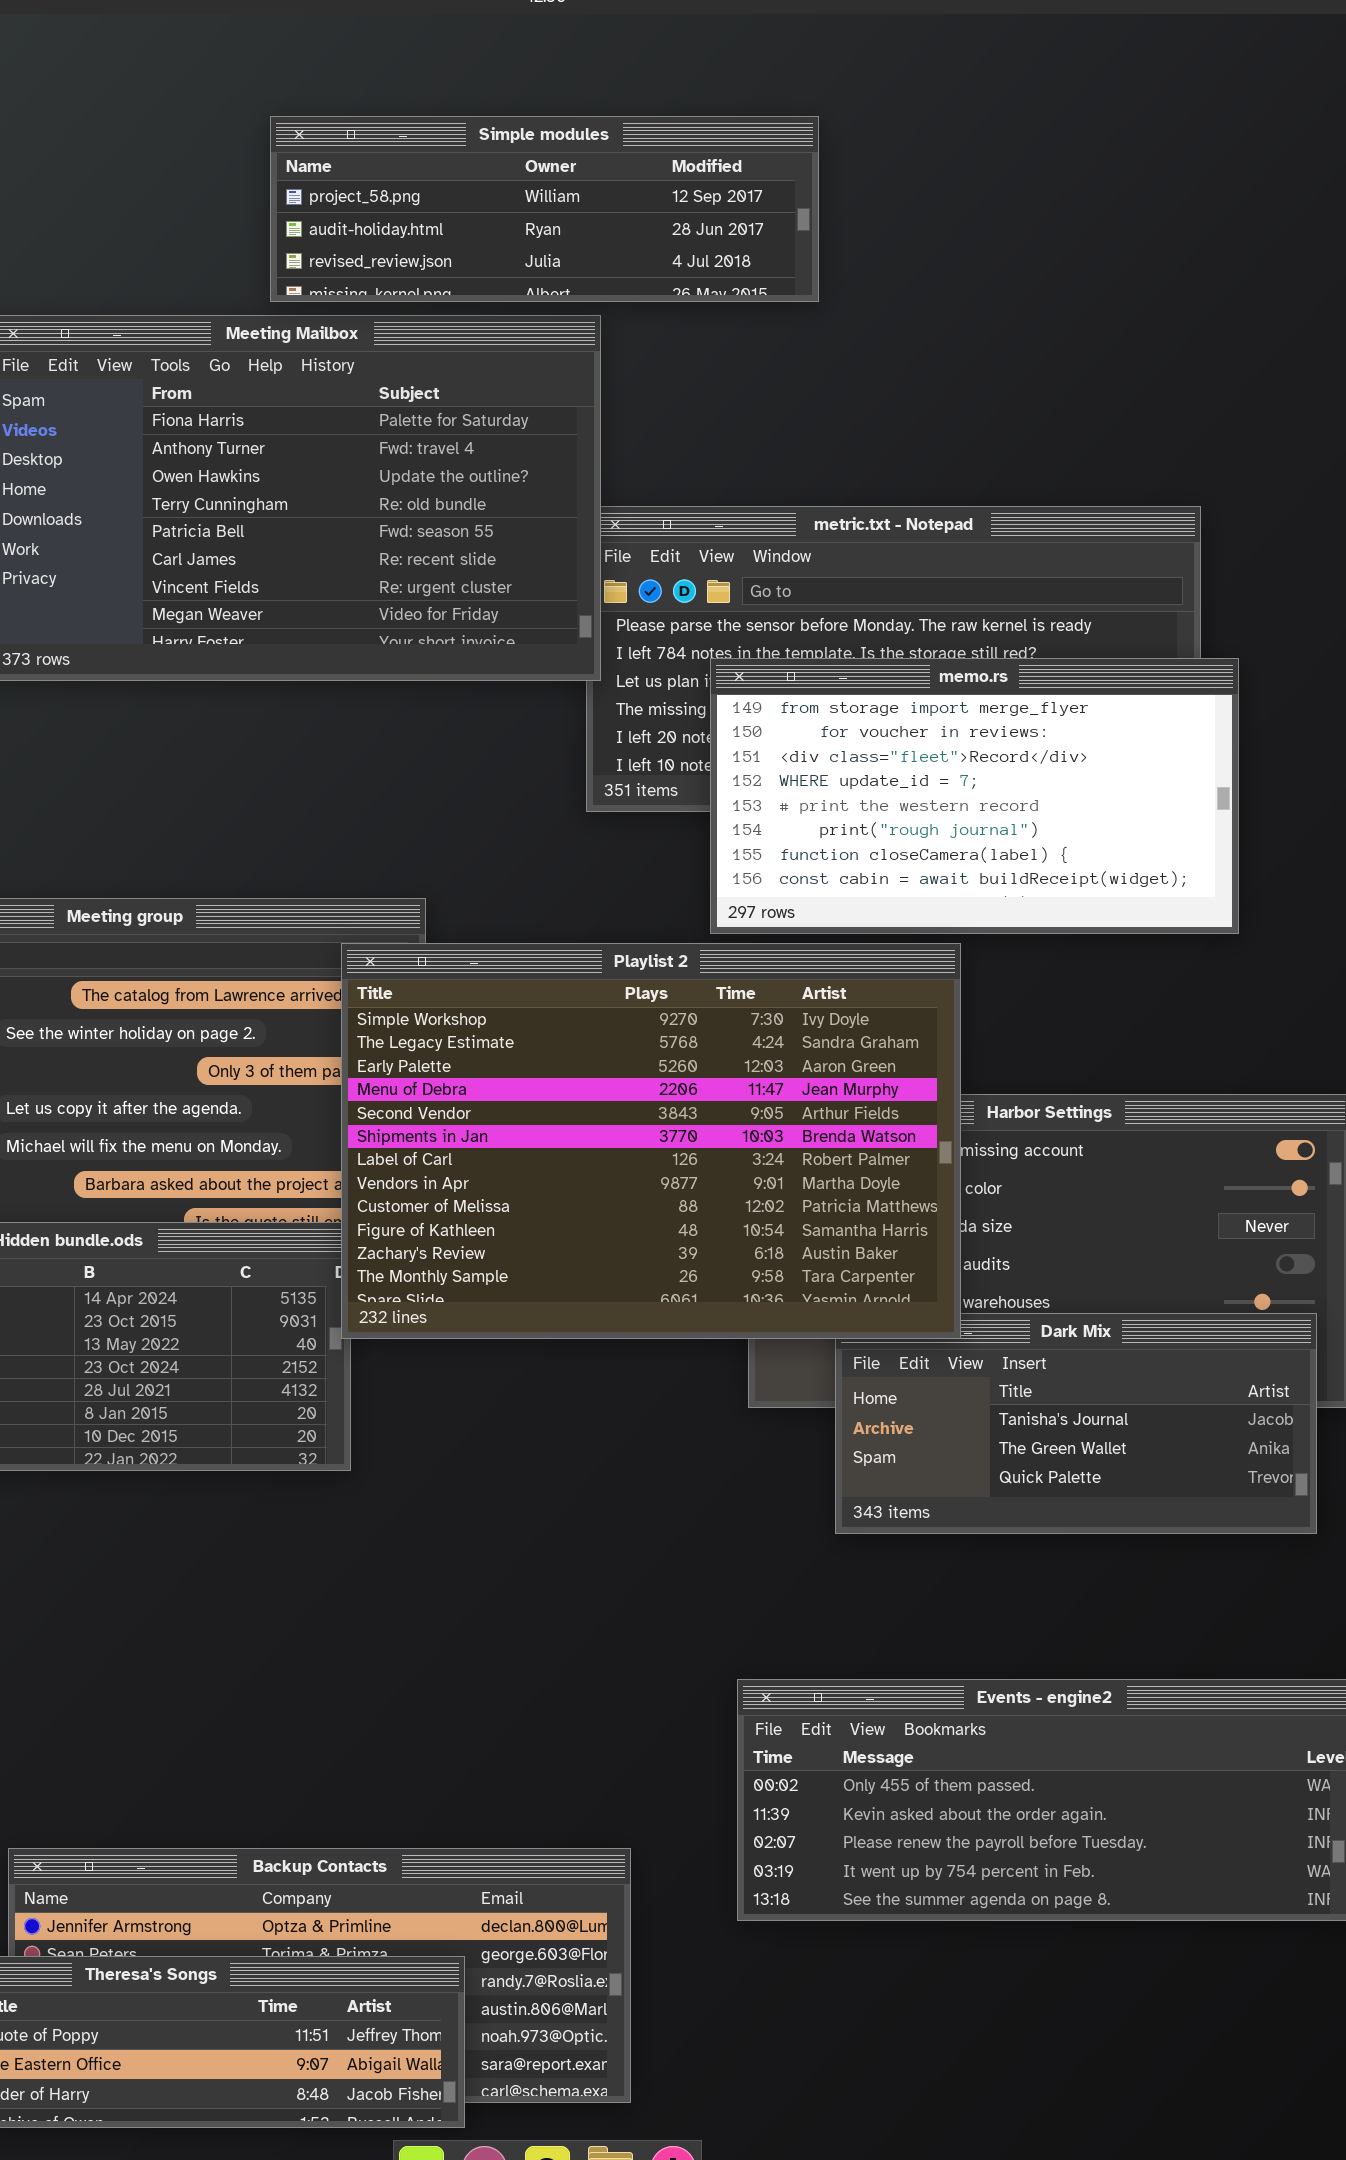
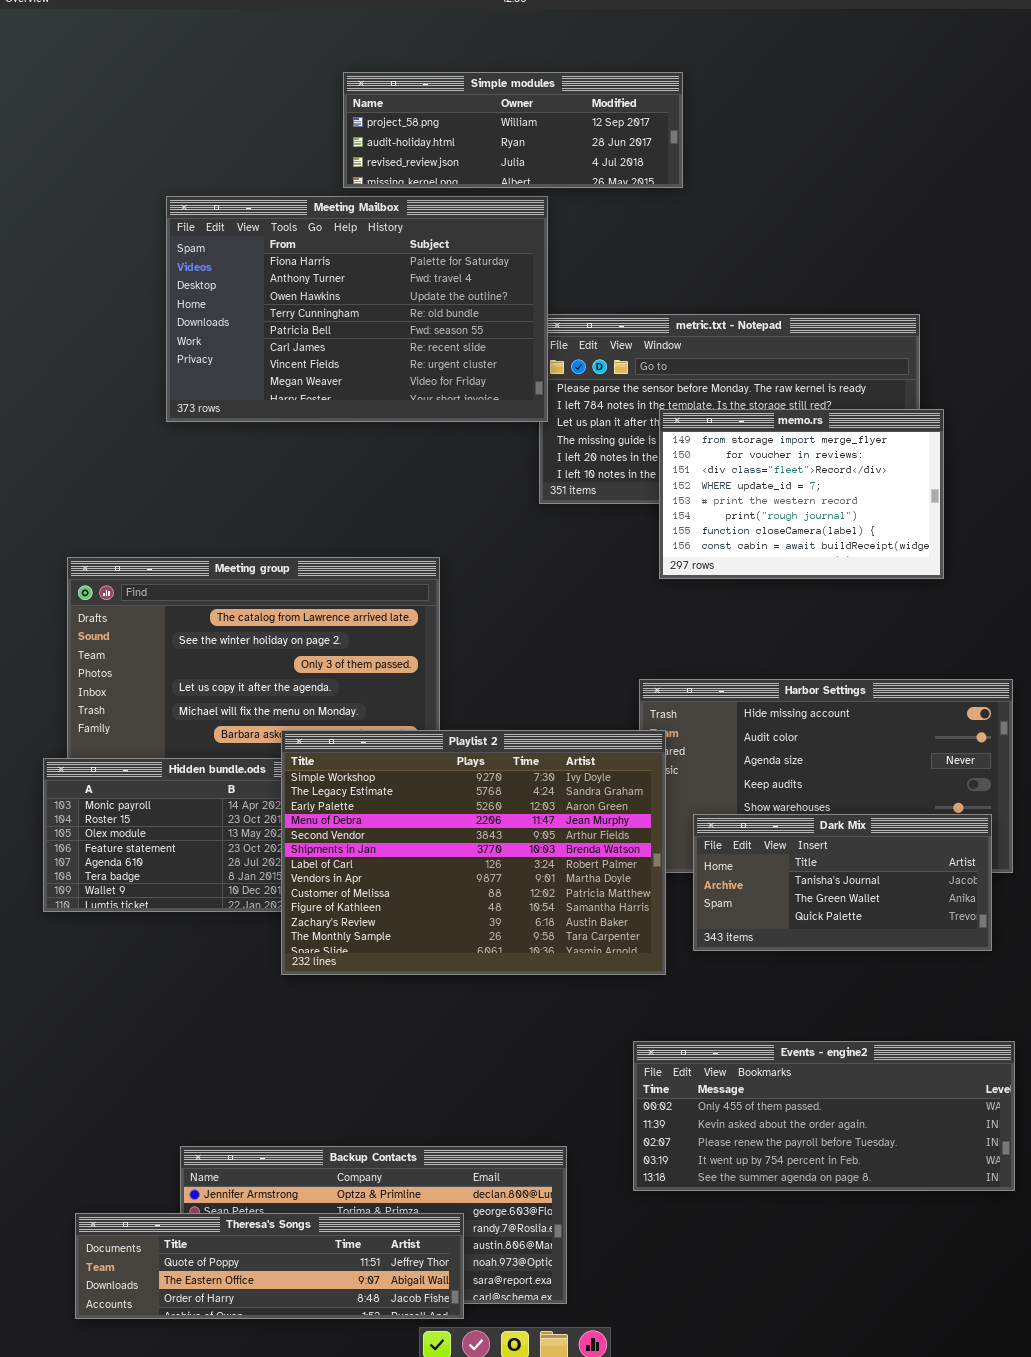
memo.rs: [710,658,1239,934] -> [659,409,944,579], resized
Playlist 2: [341,943,961,1339] -> [281,730,666,975], moved

